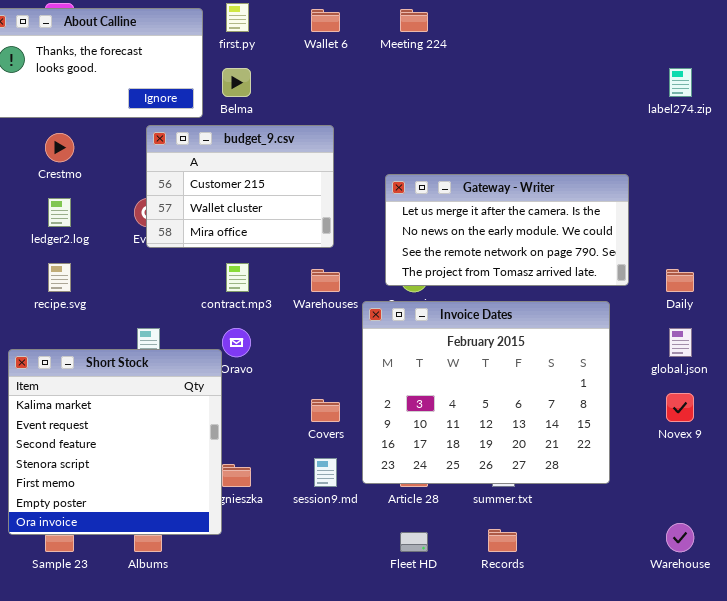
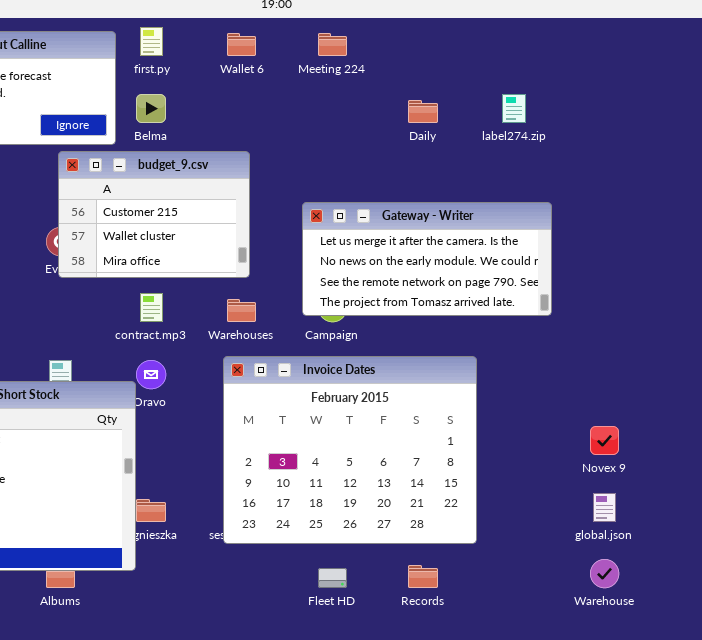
label274.zip: [669,68,692,97] -> [502,94,526,123], moved
Daily: [666,269,694,292] -> [408,100,438,123], moved
Invoice Dates: [362,301,610,484] -> [223,356,477,544], moved
global.json: [669,328,692,357] -> [593,493,616,522], moved

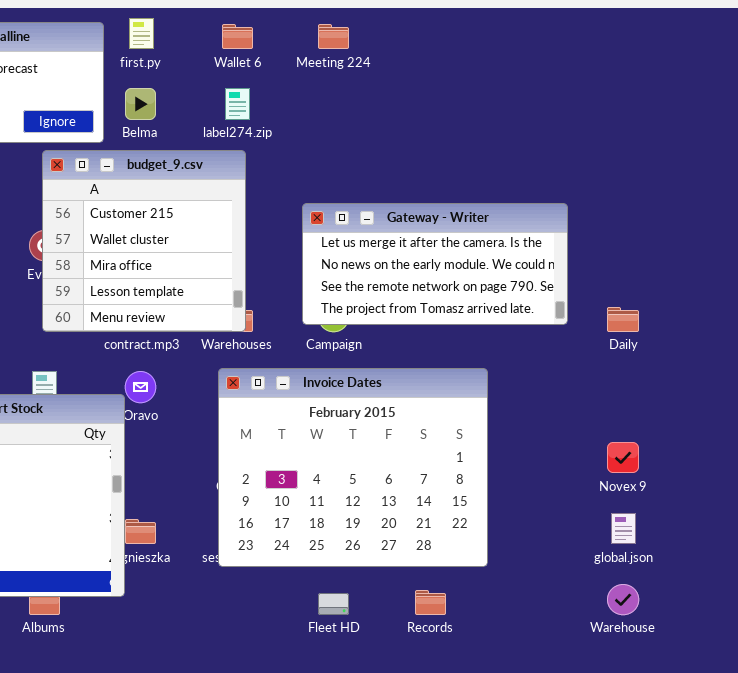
label274.zip: [502,94,526,123] -> [225,88,250,120], moved
Daily: [408,100,438,123] -> [607,307,639,332], moved
budget_9.csv: [58,151,250,278] -> [42,150,246,332], resized

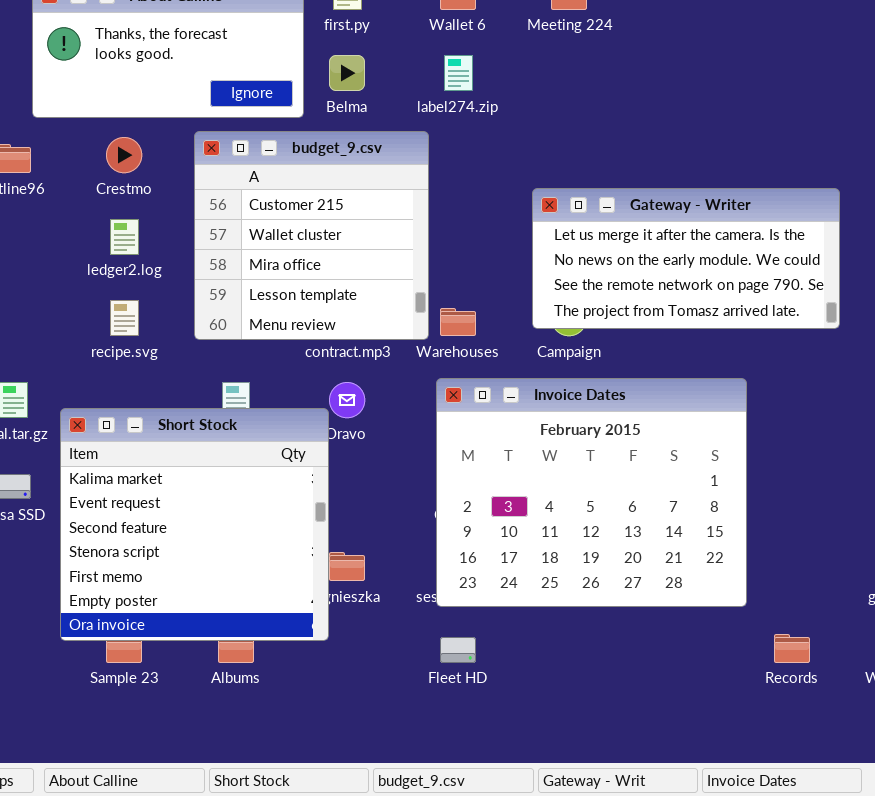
budget_9.csv: [42,150,246,332] -> [194,131,429,340], moved
Records: [415,590,446,615] -> [774,634,810,663], moved
Fleet HD: [318,593,349,615] -> [440,637,476,663], moved

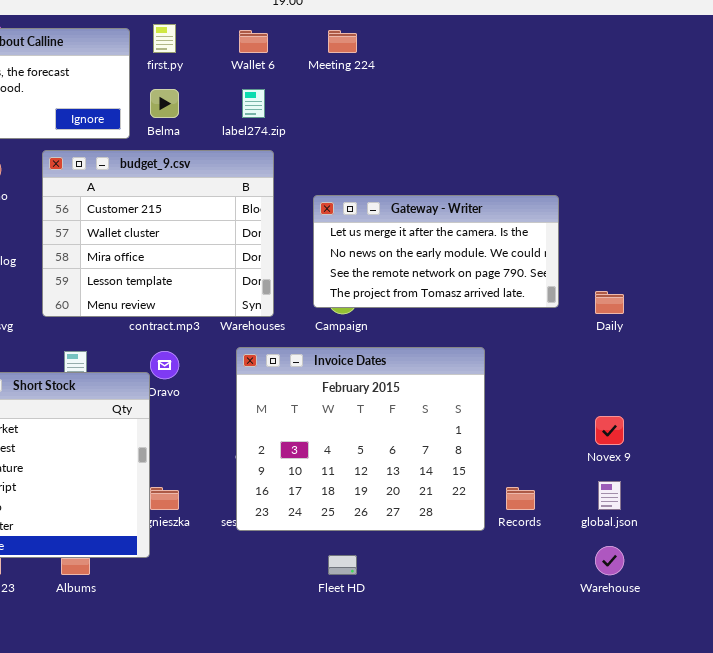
budget_9.csv: [194,131,429,340] -> [42,150,274,317], resized
Records: [774,634,810,663] -> [506,487,535,510], moved
Fleet HD: [440,637,476,663] -> [328,555,357,575], moved

